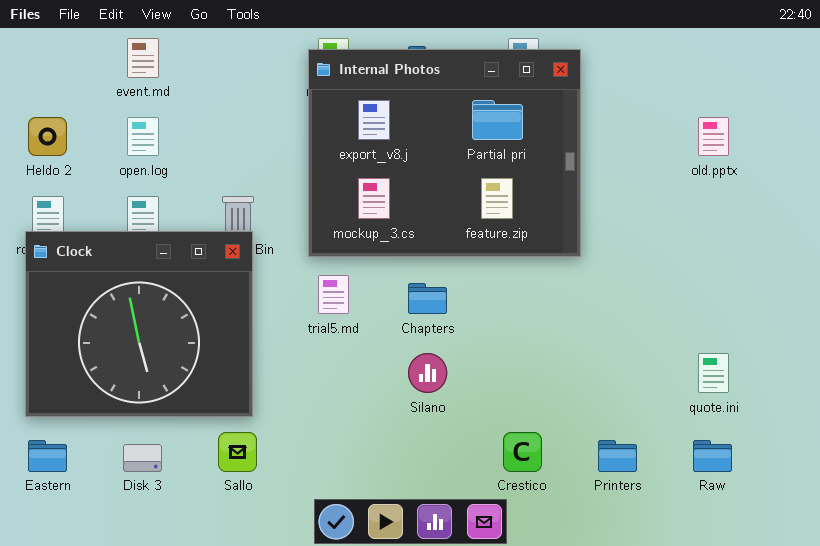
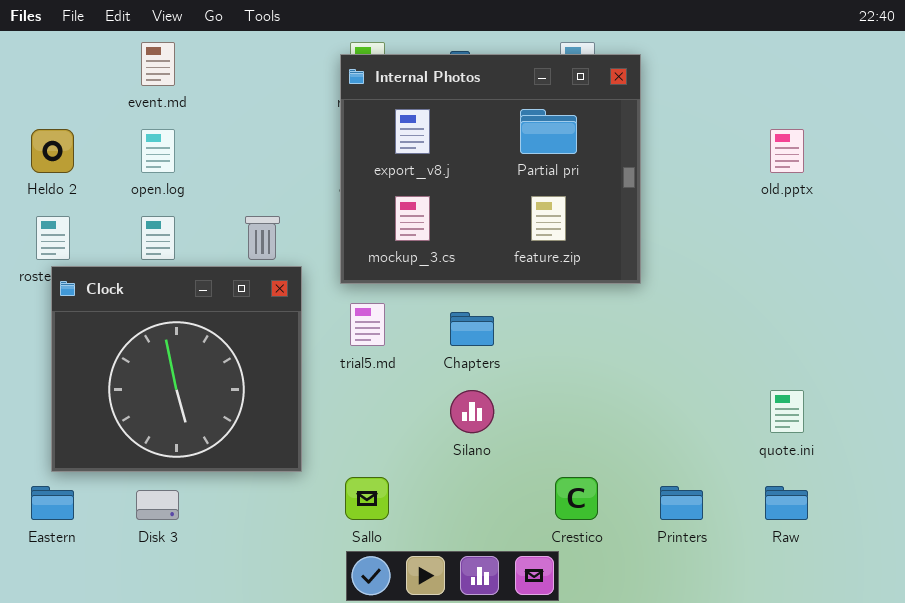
Clock: [25,231,253,417] -> [51,266,302,472], moved
Sallo: [218,432,257,472] -> [345,477,389,520], moved

